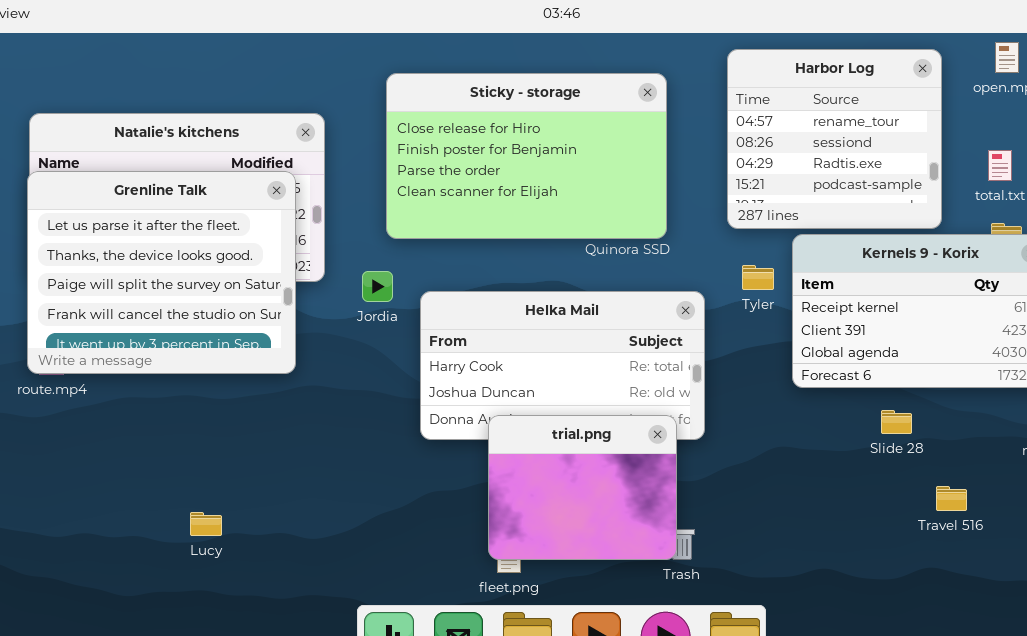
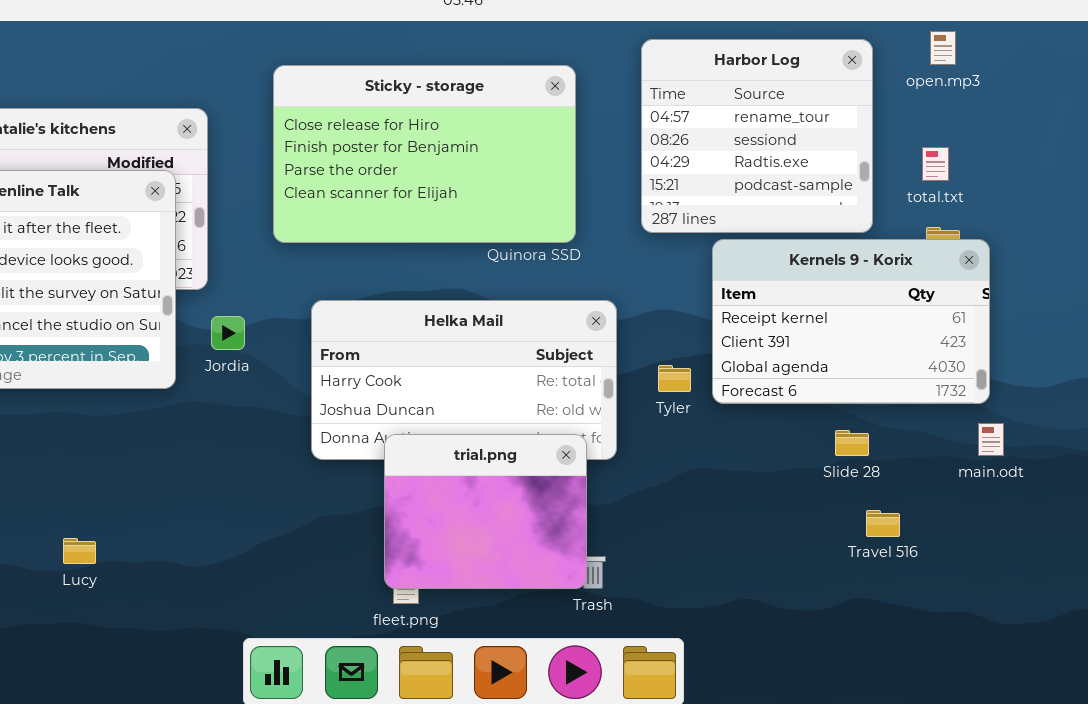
Tyler: [742,265,774,290] -> [658,365,691,392], moved
Jordia: [362,271,393,302] -> [211,316,245,350], moved
Slide 28: [881,410,912,434] -> [835,430,869,456], moved

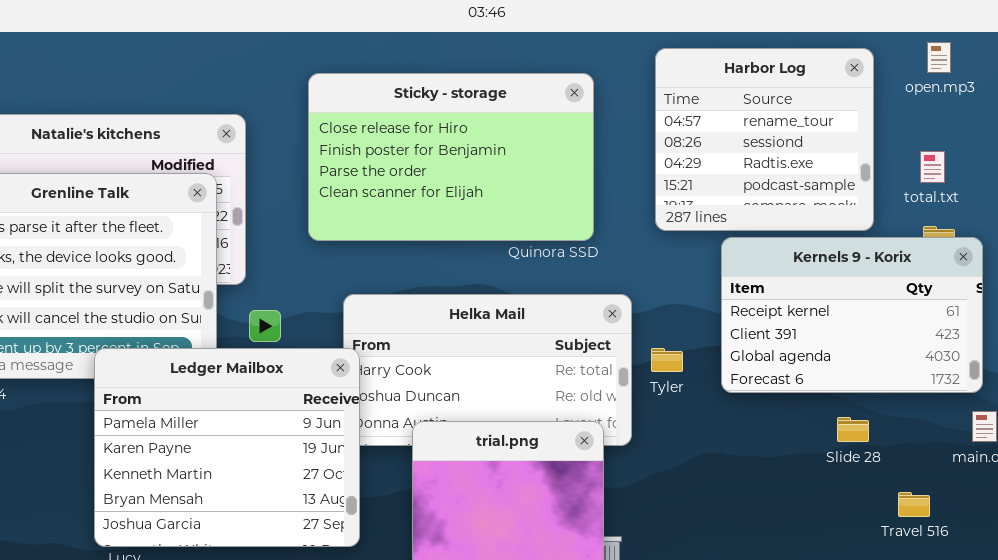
Ledger Mailbox: none -> [94,348,360,547], opened
Tyler: [658,365,691,392] -> [651,348,683,372], moved
Travel 516: [866,510,900,537] -> [898,492,930,517], moved

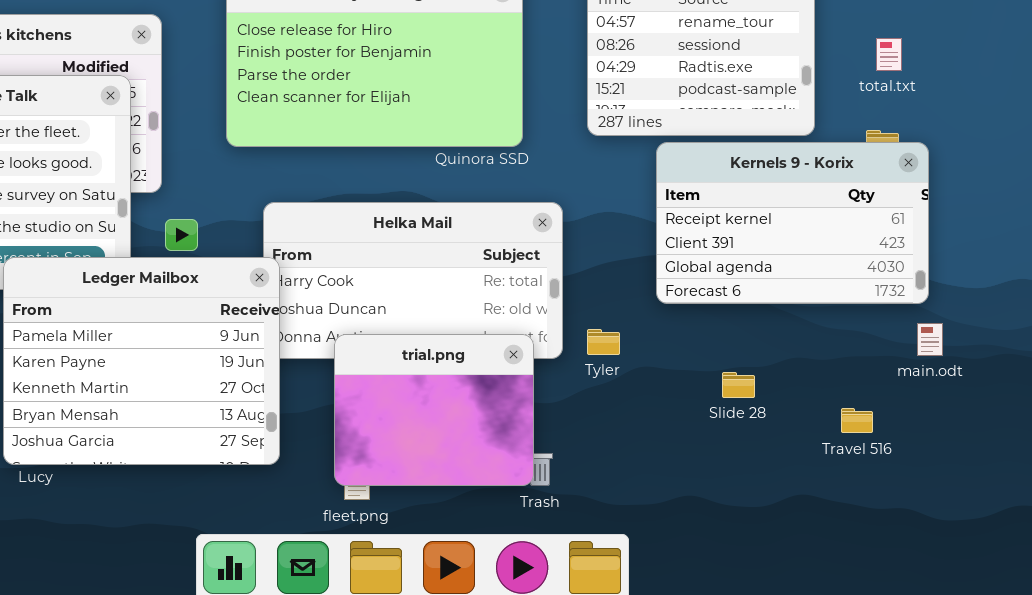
total.txt: [920,151,945,183] -> [876,38,902,71], moved
Tyler: [651,348,683,372] -> [587,329,620,355], moved
Slide 28: [837,417,869,442] -> [722,372,755,398], moved

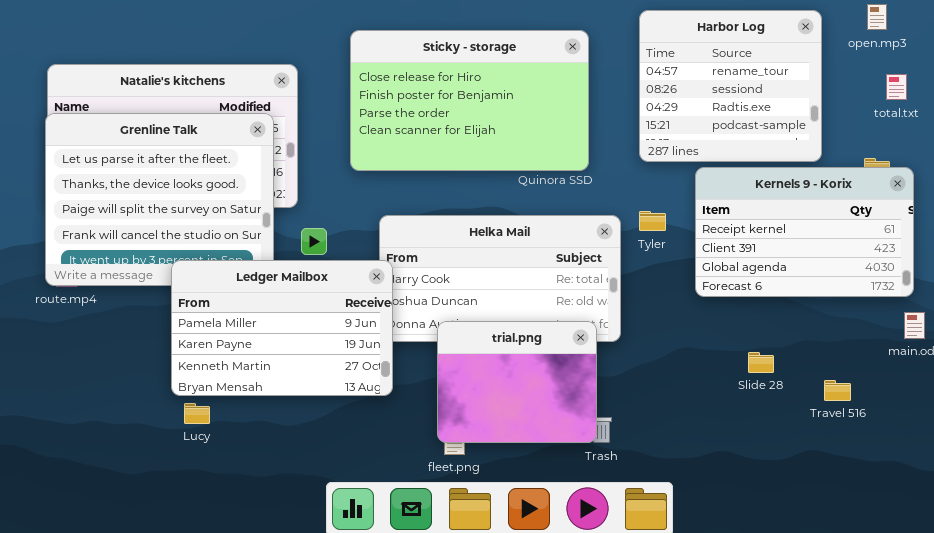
total.txt: [876,38,902,71] -> [886,74,907,100], moved
Ledger Mailbox: [3,257,280,465] -> [171,260,393,396], resized
Tyler: [587,329,620,355] -> [639,211,666,231], moved
Travel 516: [841,408,873,433] -> [824,380,851,401], moved

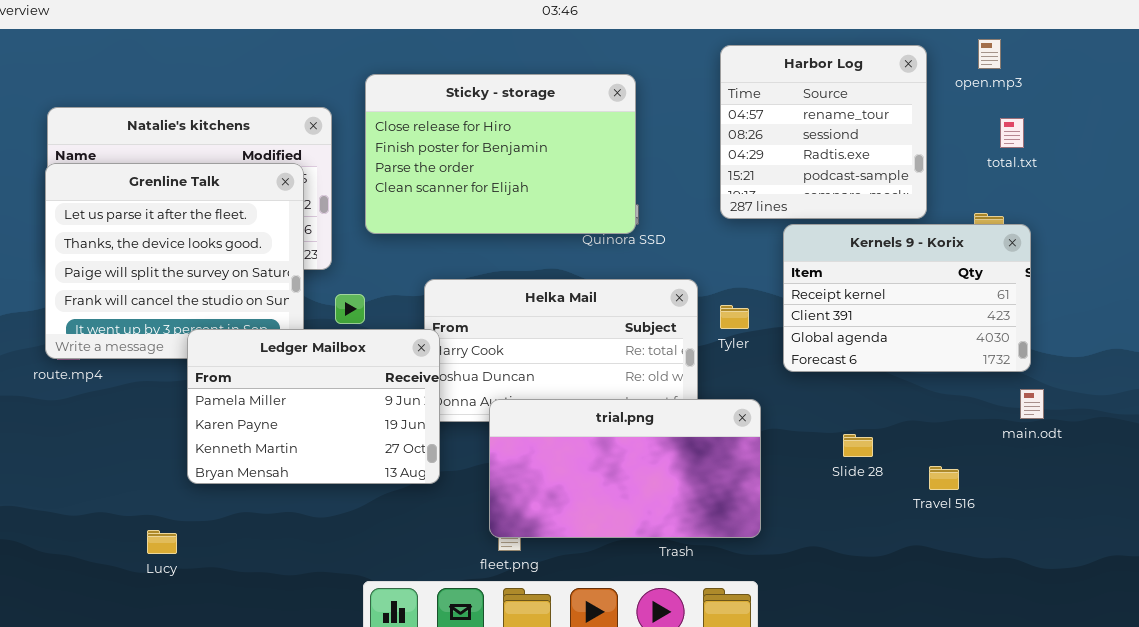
Sticky - storage: [350,30,589,171] -> [365,74,636,234], moved
Tyler: [639,211,666,231] -> [720,305,749,329], moved
trial.png: [437,321,597,443] -> [489,399,761,538], resized
Lucy: [184,403,210,424] -> [147,530,177,554], moved

